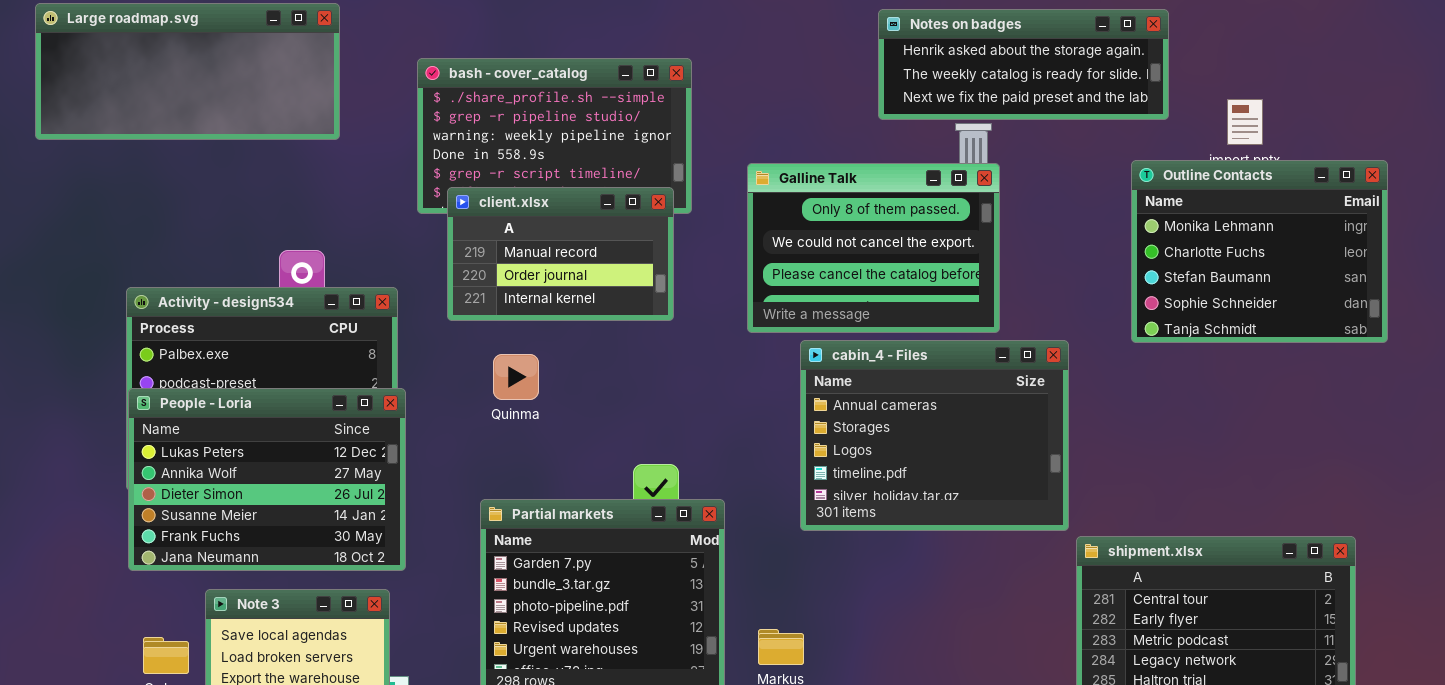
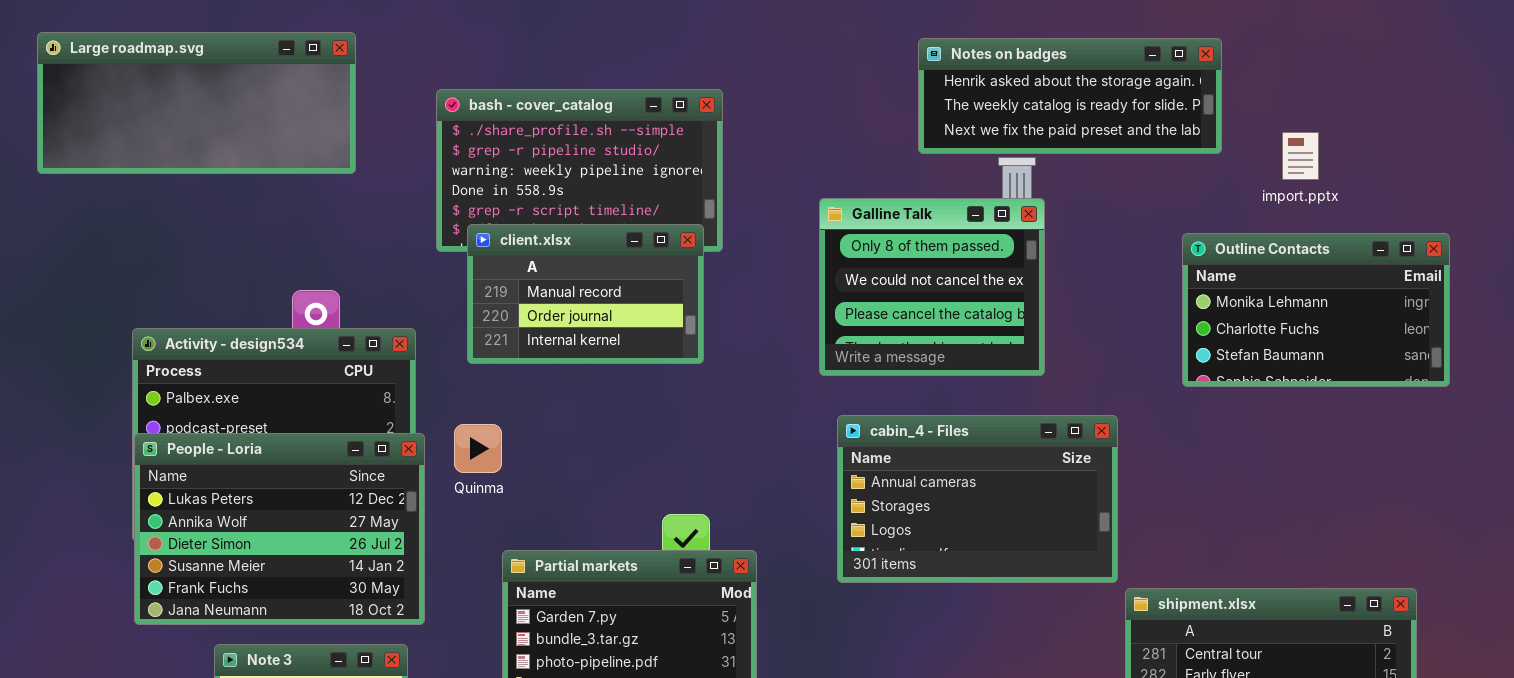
Outline Contacts: [1131,160,1388,343] -> [1182,233,1450,387], resized
Galline Talk: [747,163,1000,333] -> [819,198,1045,376], resized
cabin_4 - Files: [800,340,1069,531] -> [837,415,1118,583], resized
Quinma: [493,354,539,400] -> [454,424,502,473], moved

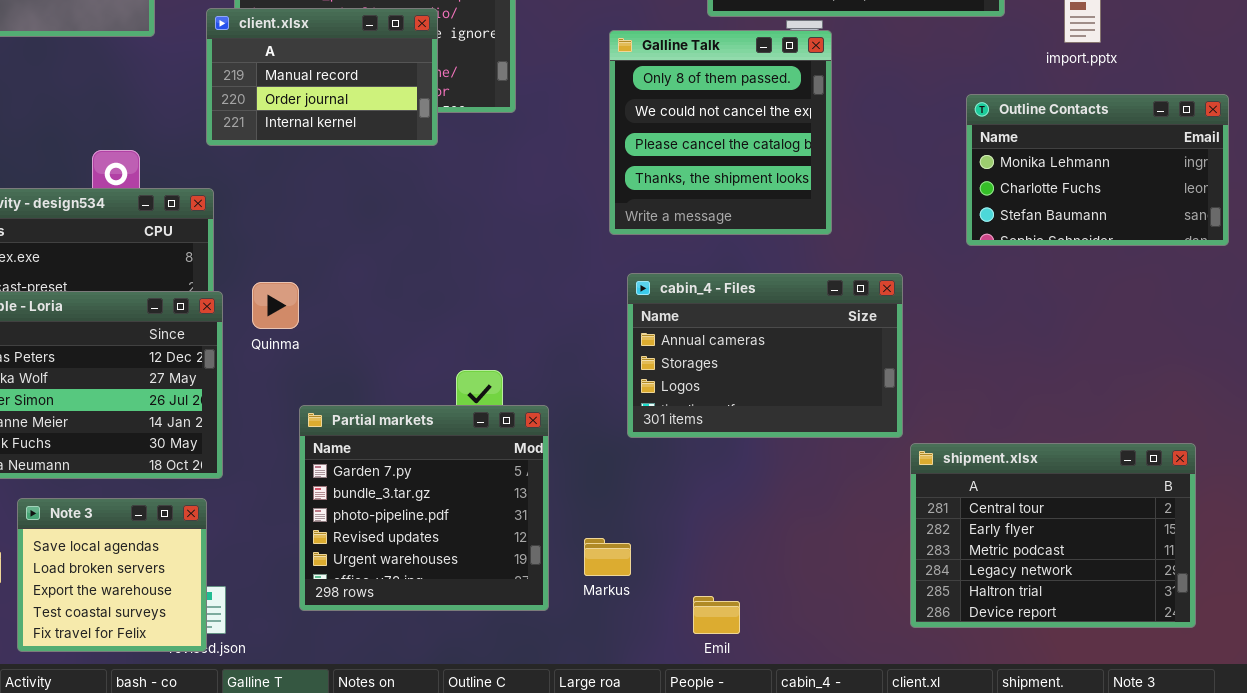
Galline Talk: [819,198,1045,376] -> [609,30,832,235], resized
client.xlsx: [467,224,704,364] -> [206,8,438,146], moved

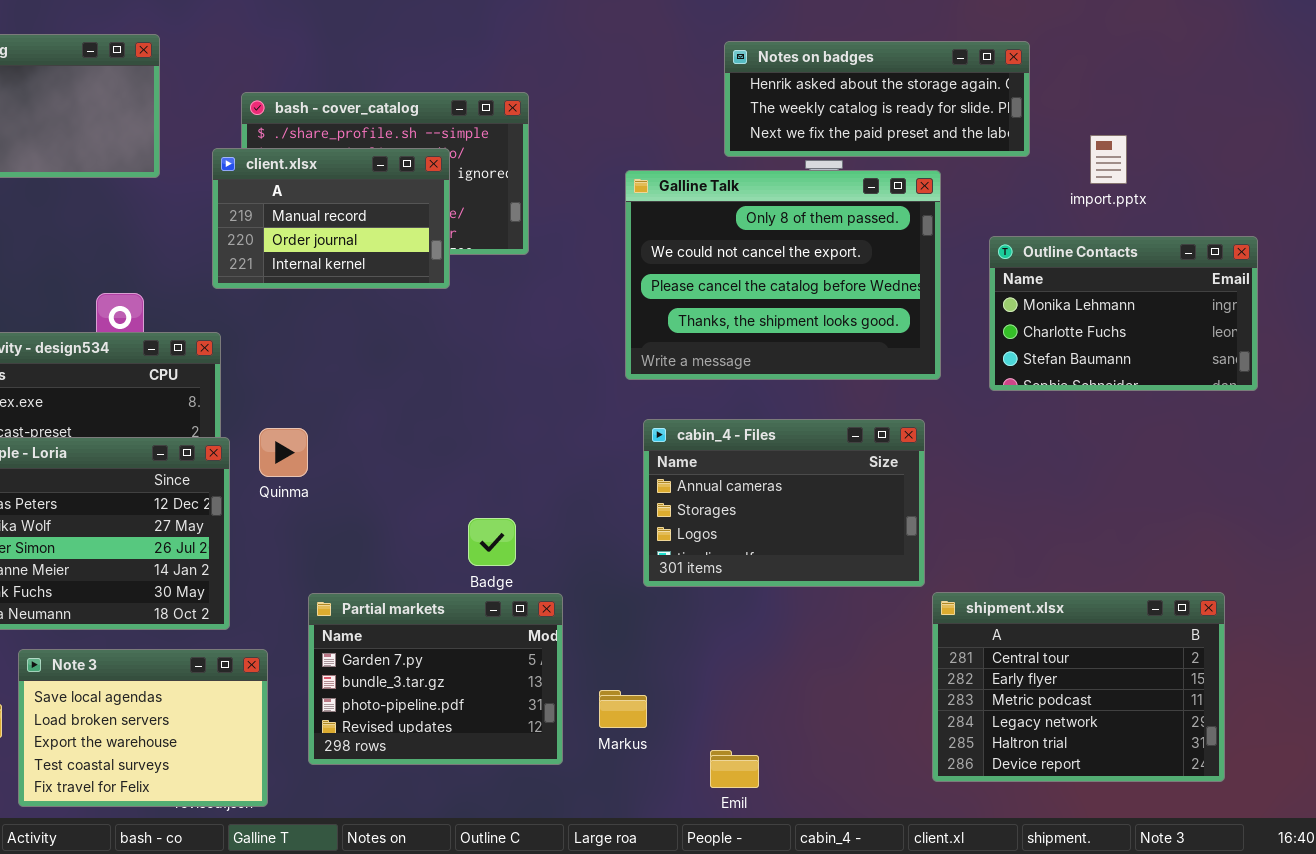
Galline Talk: [609,30,832,235] -> [625,170,941,380], resized
Partial markets: [299,405,549,611] -> [308,593,563,765], resized
Note 3: [17,498,207,652] -> [18,649,268,807], resized

